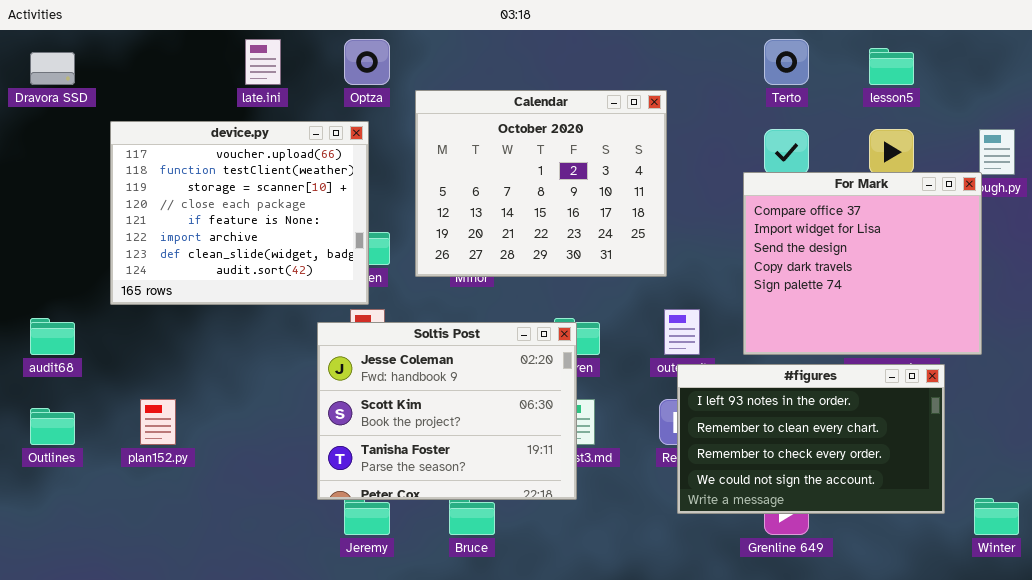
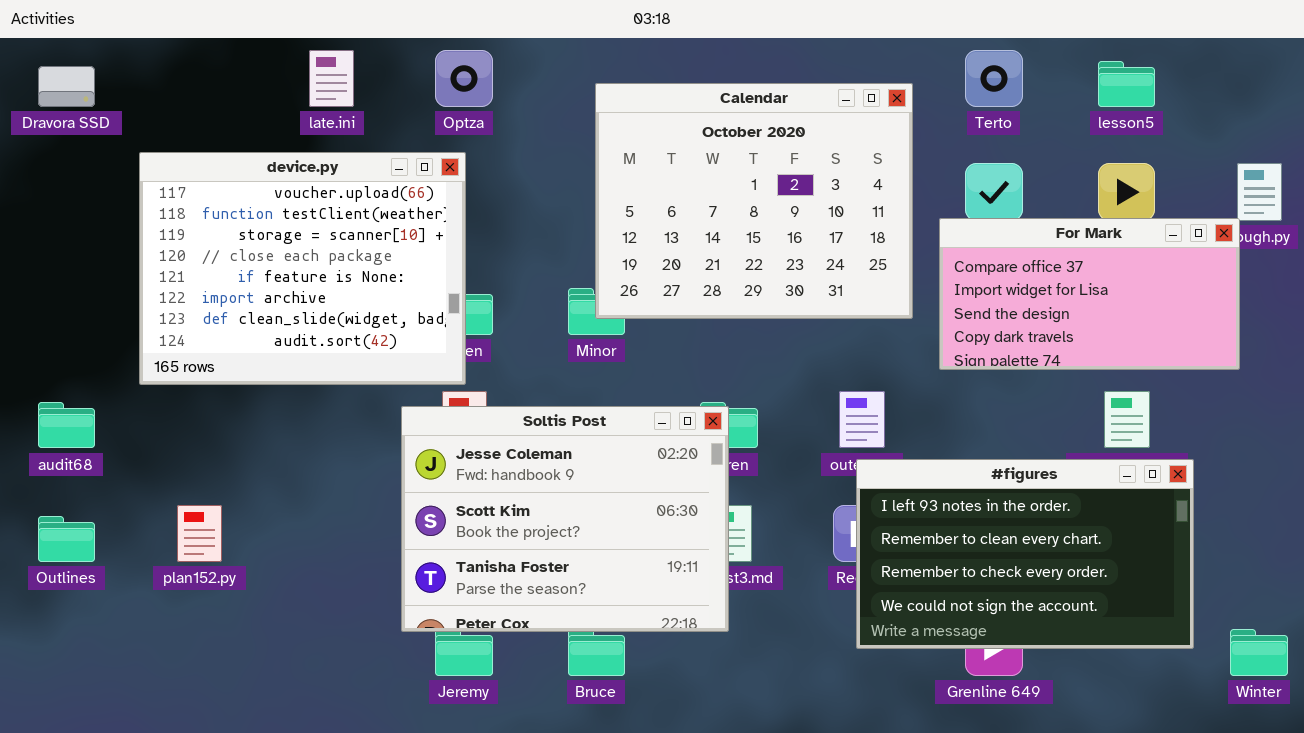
Calendar: [415,90,667,277] -> [595,83,913,319], moved
For Mark: [743,172,982,355] -> [939,218,1240,370], resized

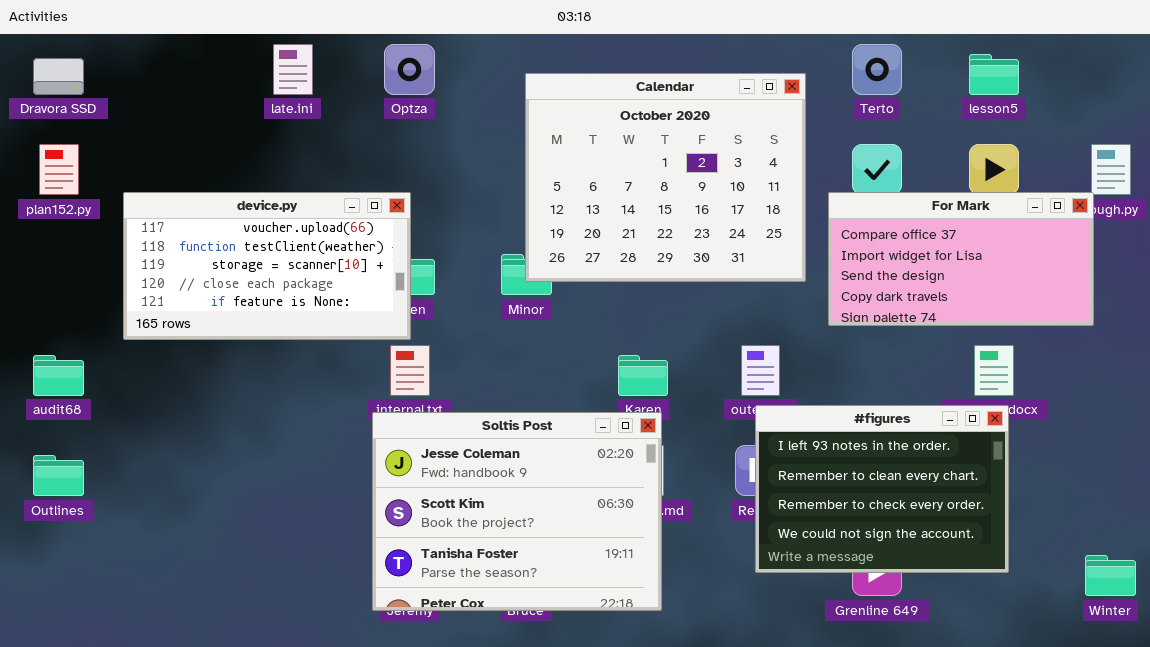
device.py: [139,152,466,385] -> [123,192,411,340], resized
Soltis Post: [401,406,729,632] -> [372,412,662,611], moved
#figures: [856,459,1194,649] -> [755,405,1009,573], resized
plan152.py: [177,505,222,562] -> [39,144,79,195], moved

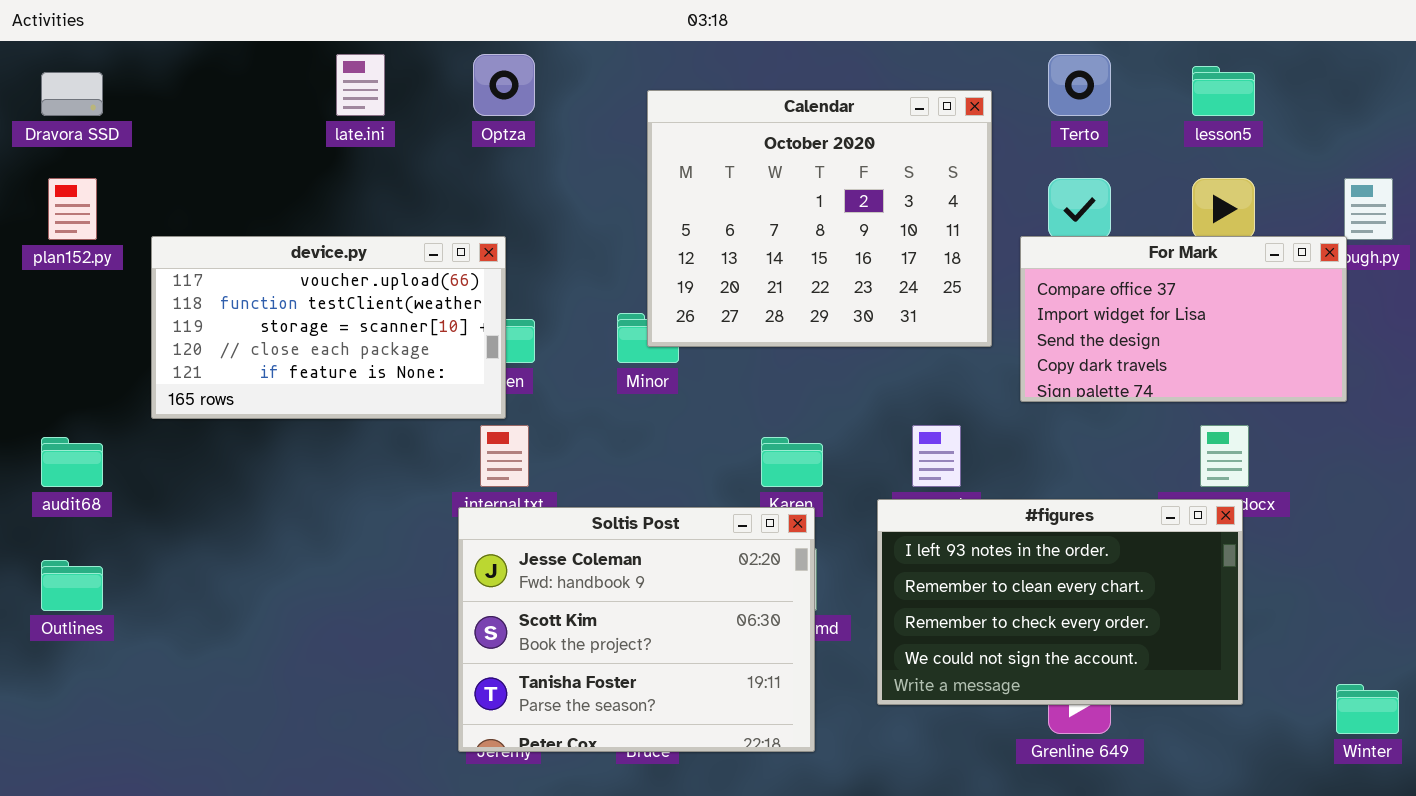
#figures: [755,405,1009,573] -> [877,499,1243,705], resized

